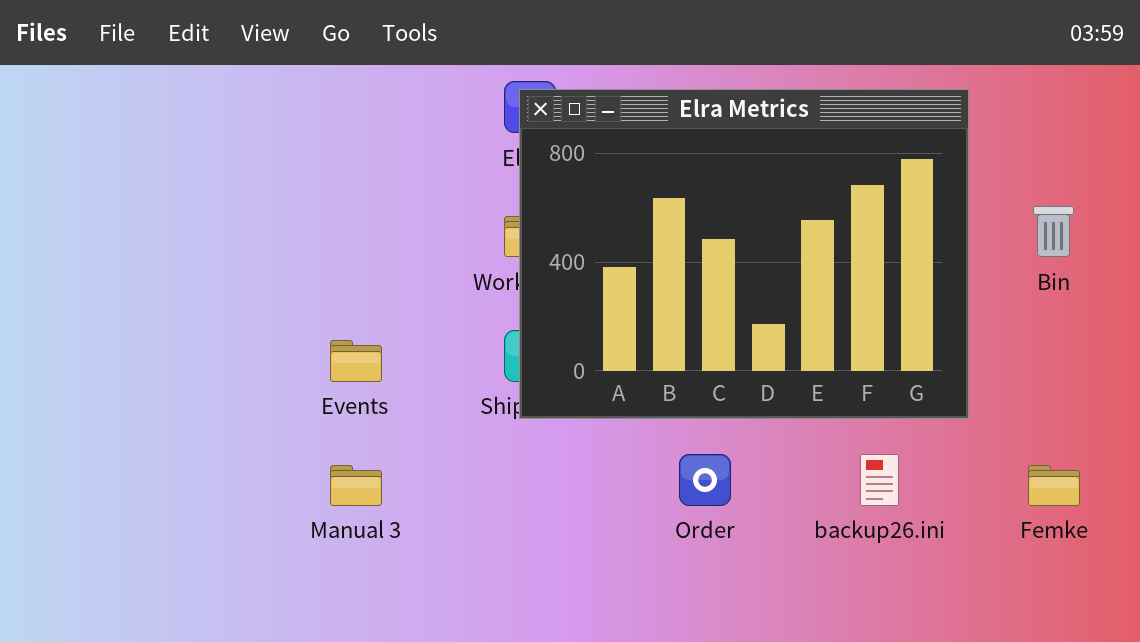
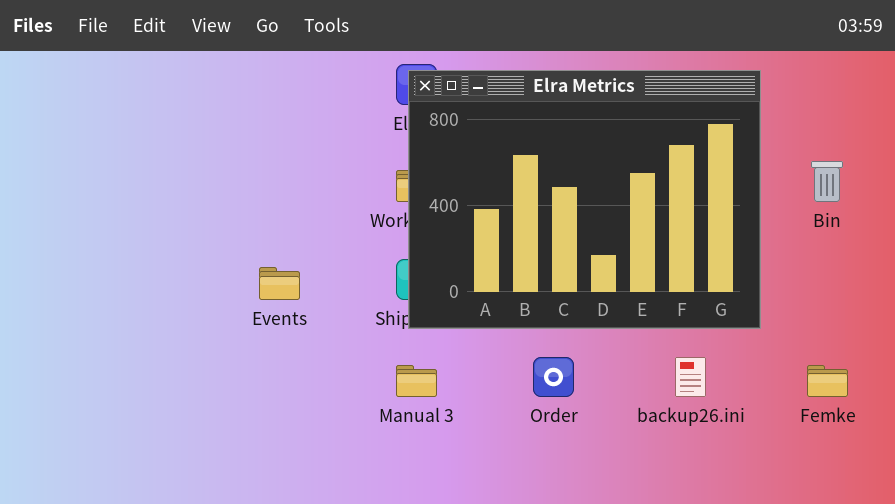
Manual 3: [330,465,382,506] -> [396,365,437,397], moved

